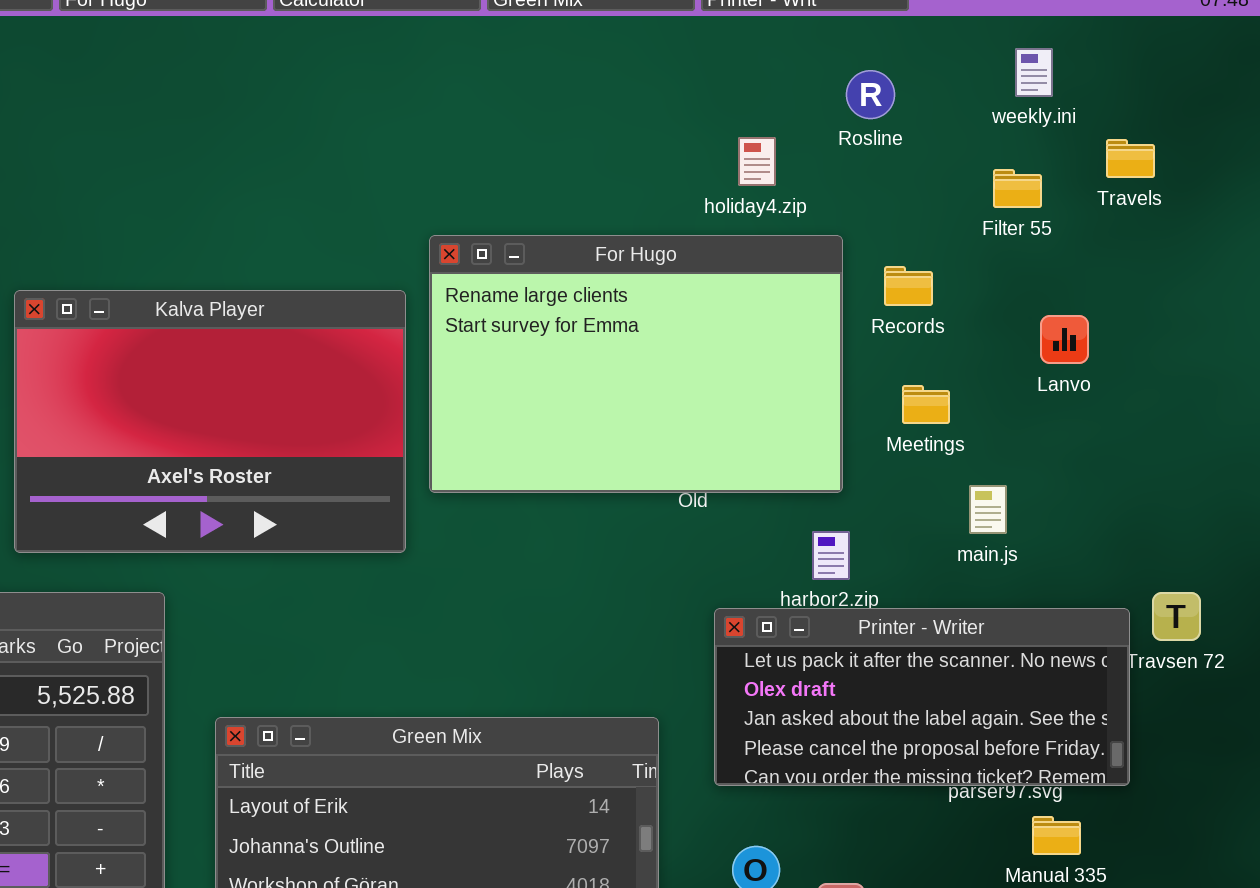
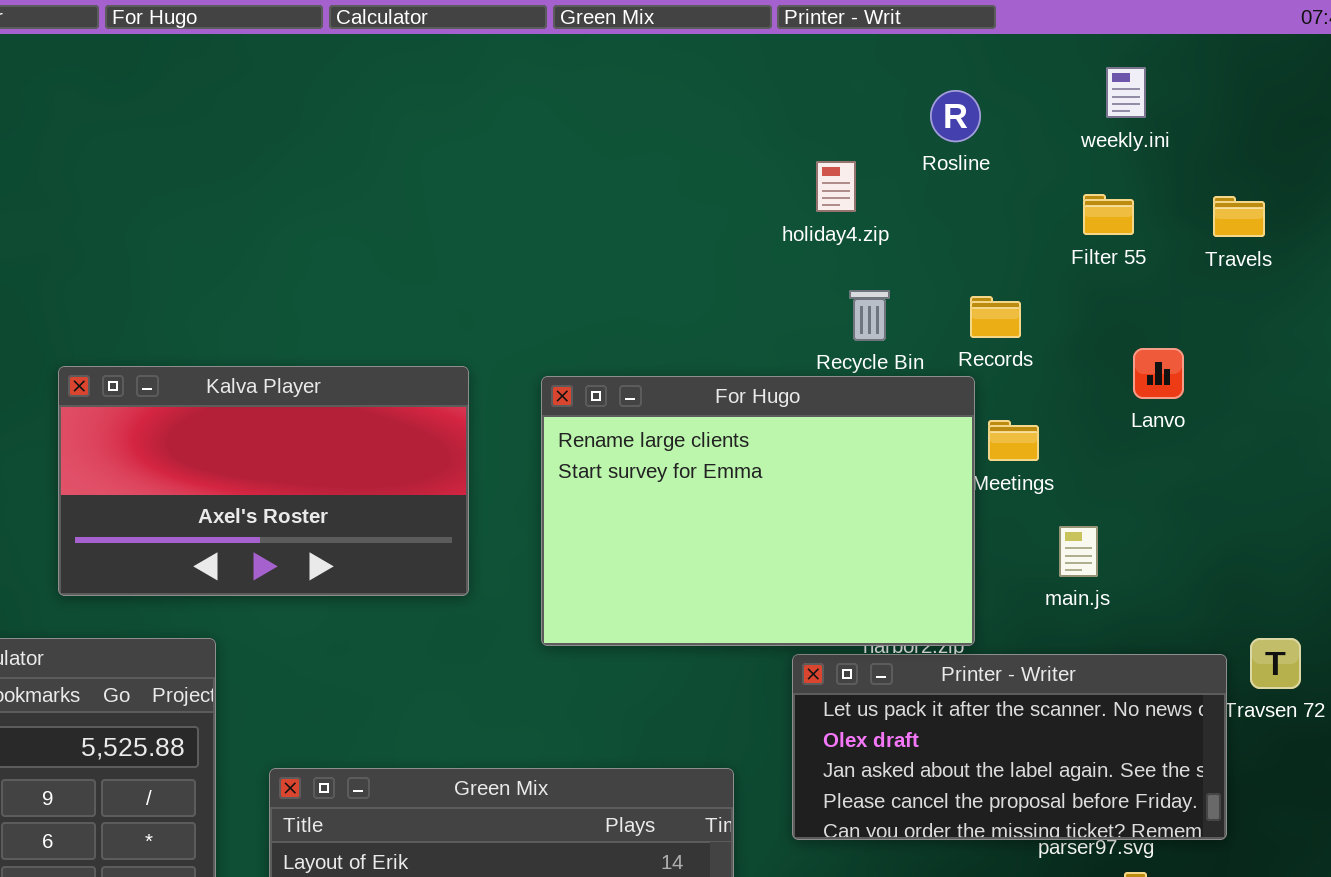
Travels: [1106,139,1155,178] -> [1213,196,1265,237], moved
For Hugo: [429,235,843,493] -> [541,376,975,646], moved
Kalva Player: [14,290,406,553] -> [58,366,469,596], resized

